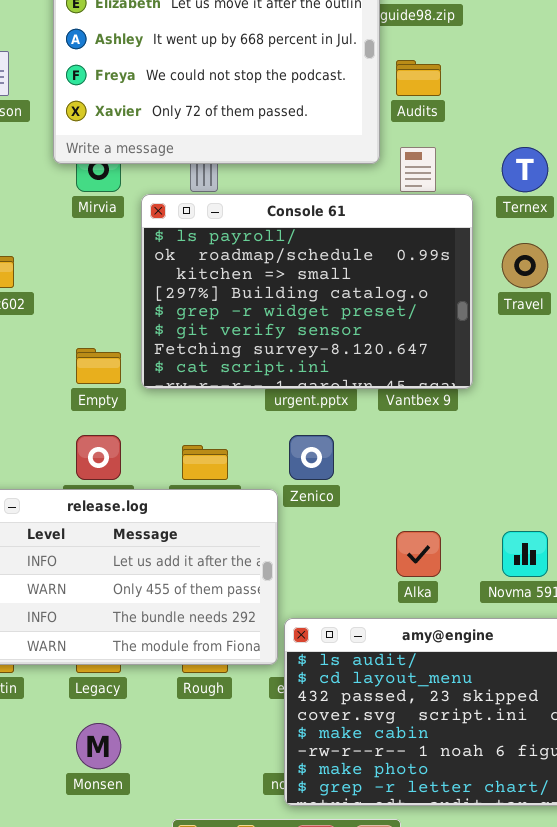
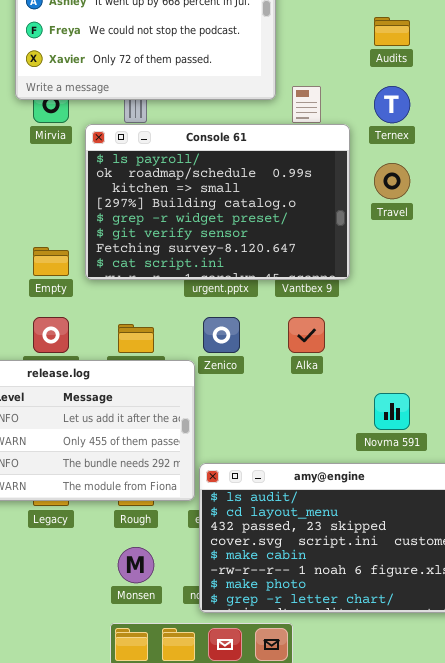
Audits: [396,60,441,96] -> [374,17,410,46], moved
Alka: [396,531,441,577] -> [288,317,325,353], moved
Monsen: [76,723,121,769] -> [118,547,154,583], moved

